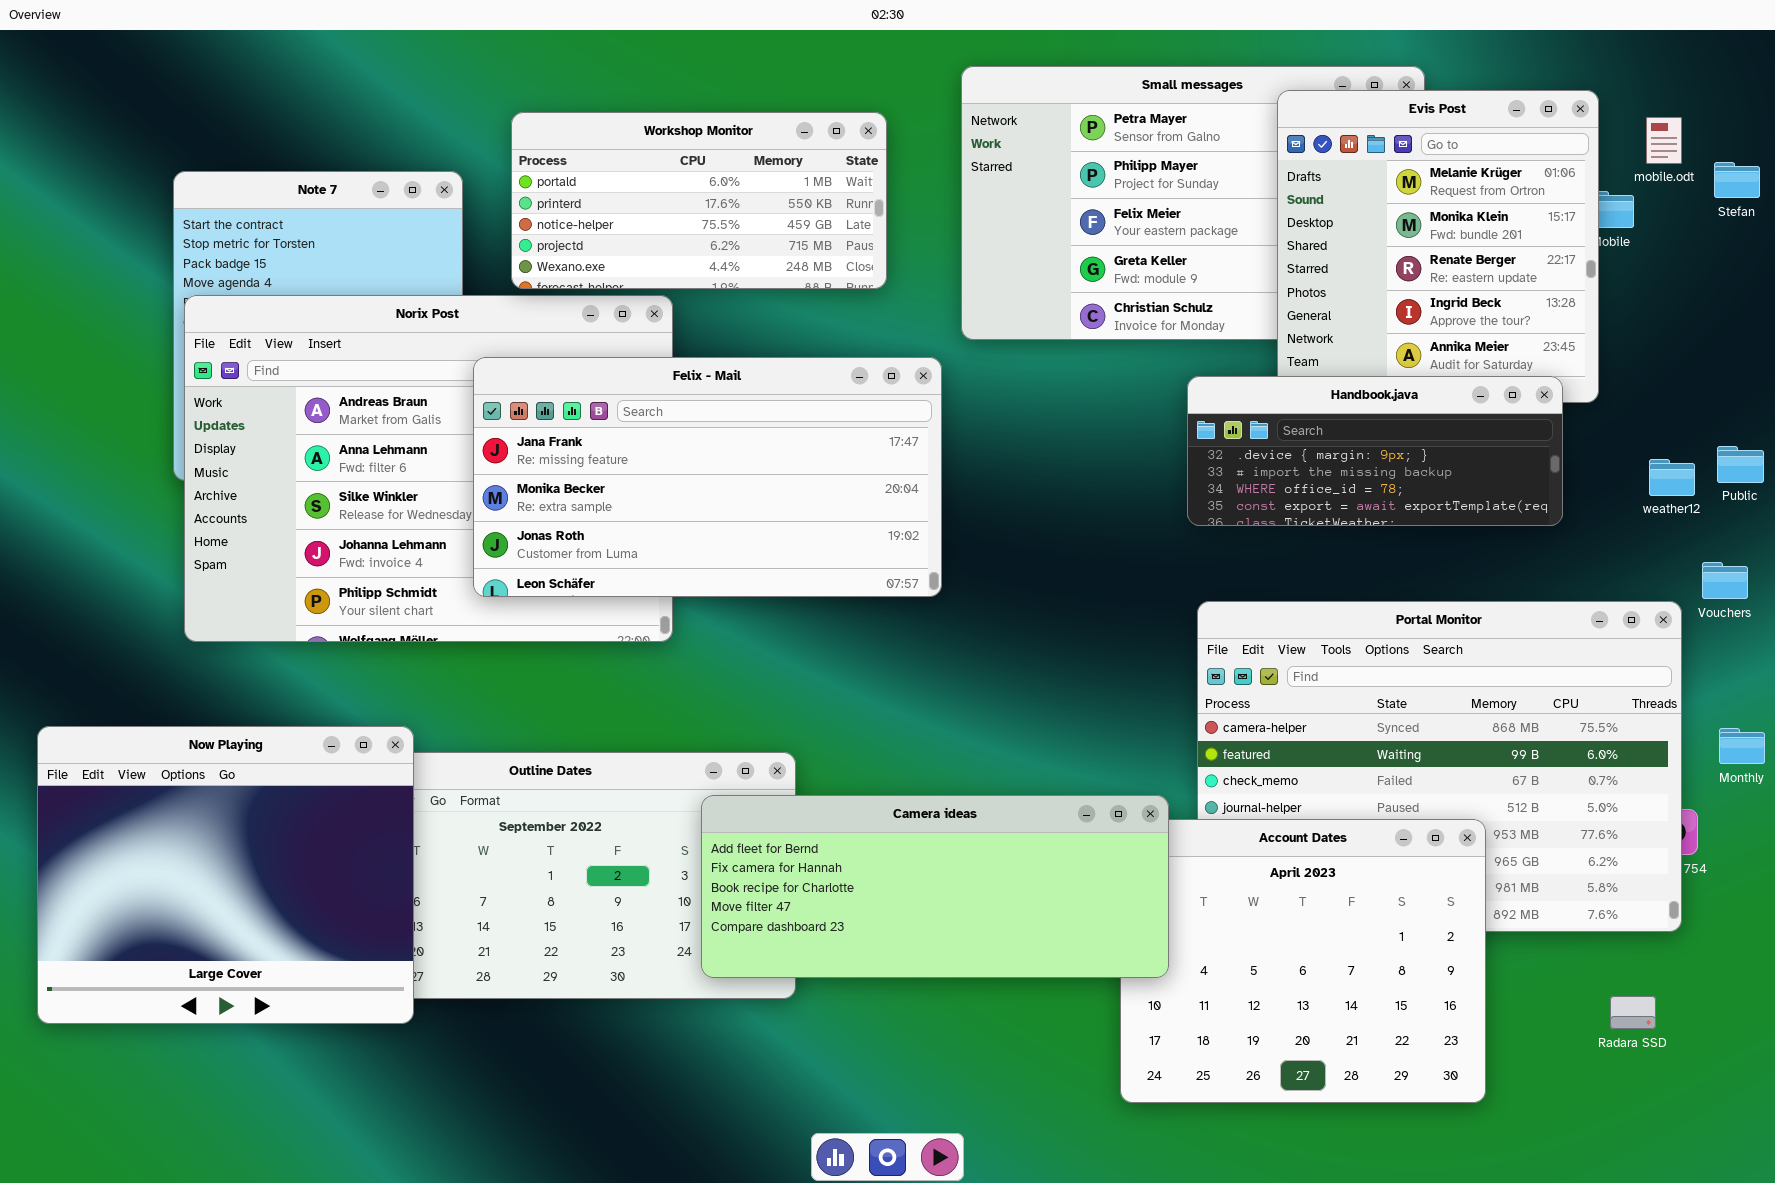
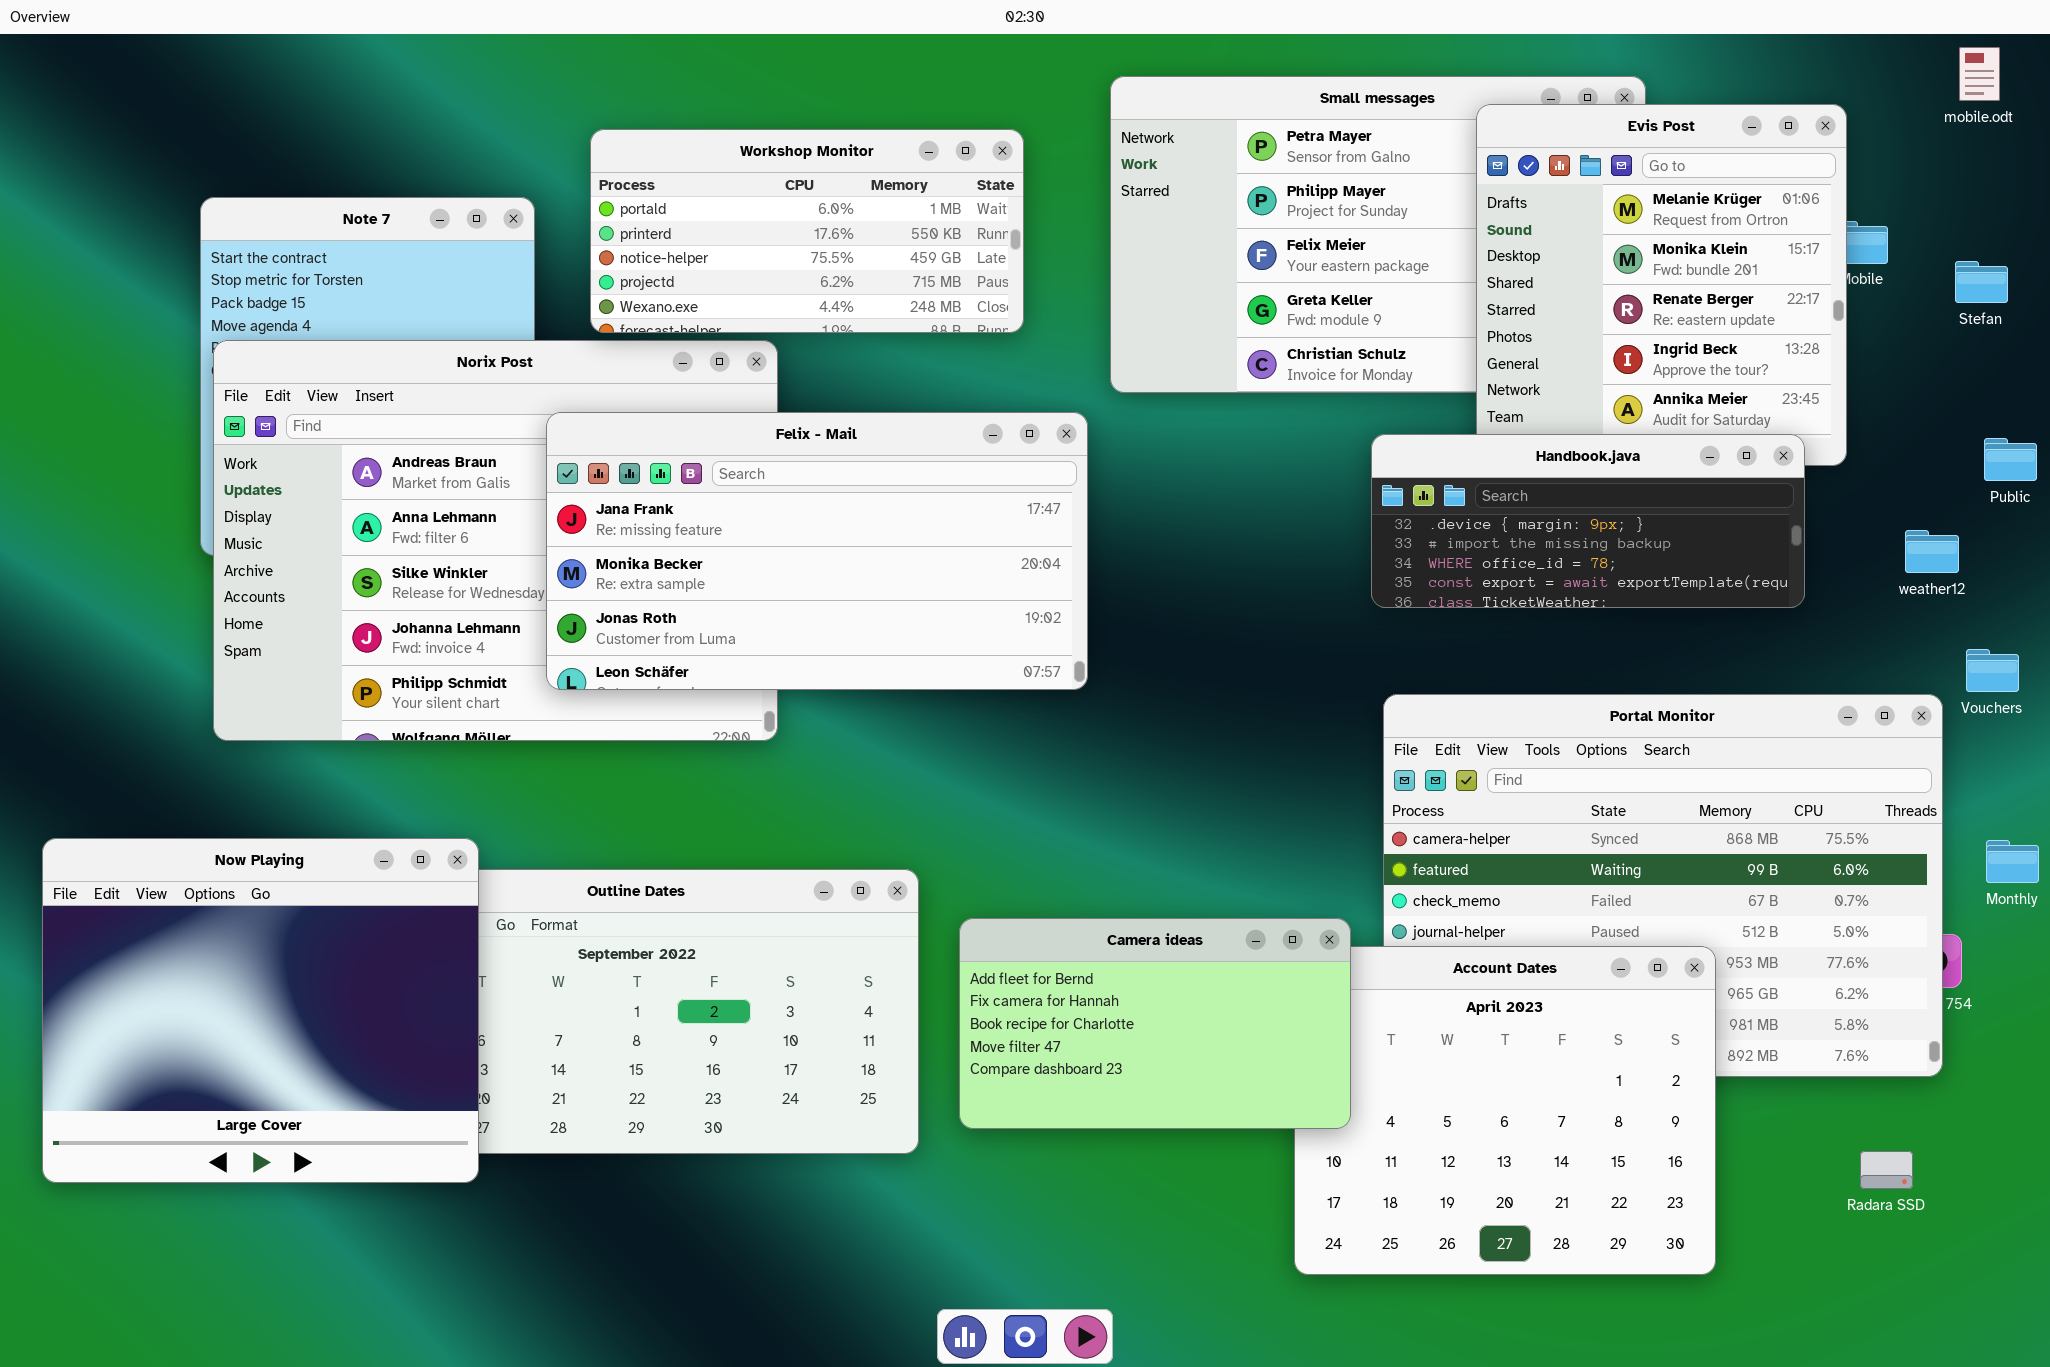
mobile.odt: [1646,117,1682,164] -> [1959,47,2000,101], moved
Stefan: [1714,162,1760,198] -> [1955,261,2008,303], moved
Public: [1717,446,1764,483] -> [1984,438,2037,481], moved
Camera ideas: [701,795,1169,978] -> [959,918,1351,1129], resized

